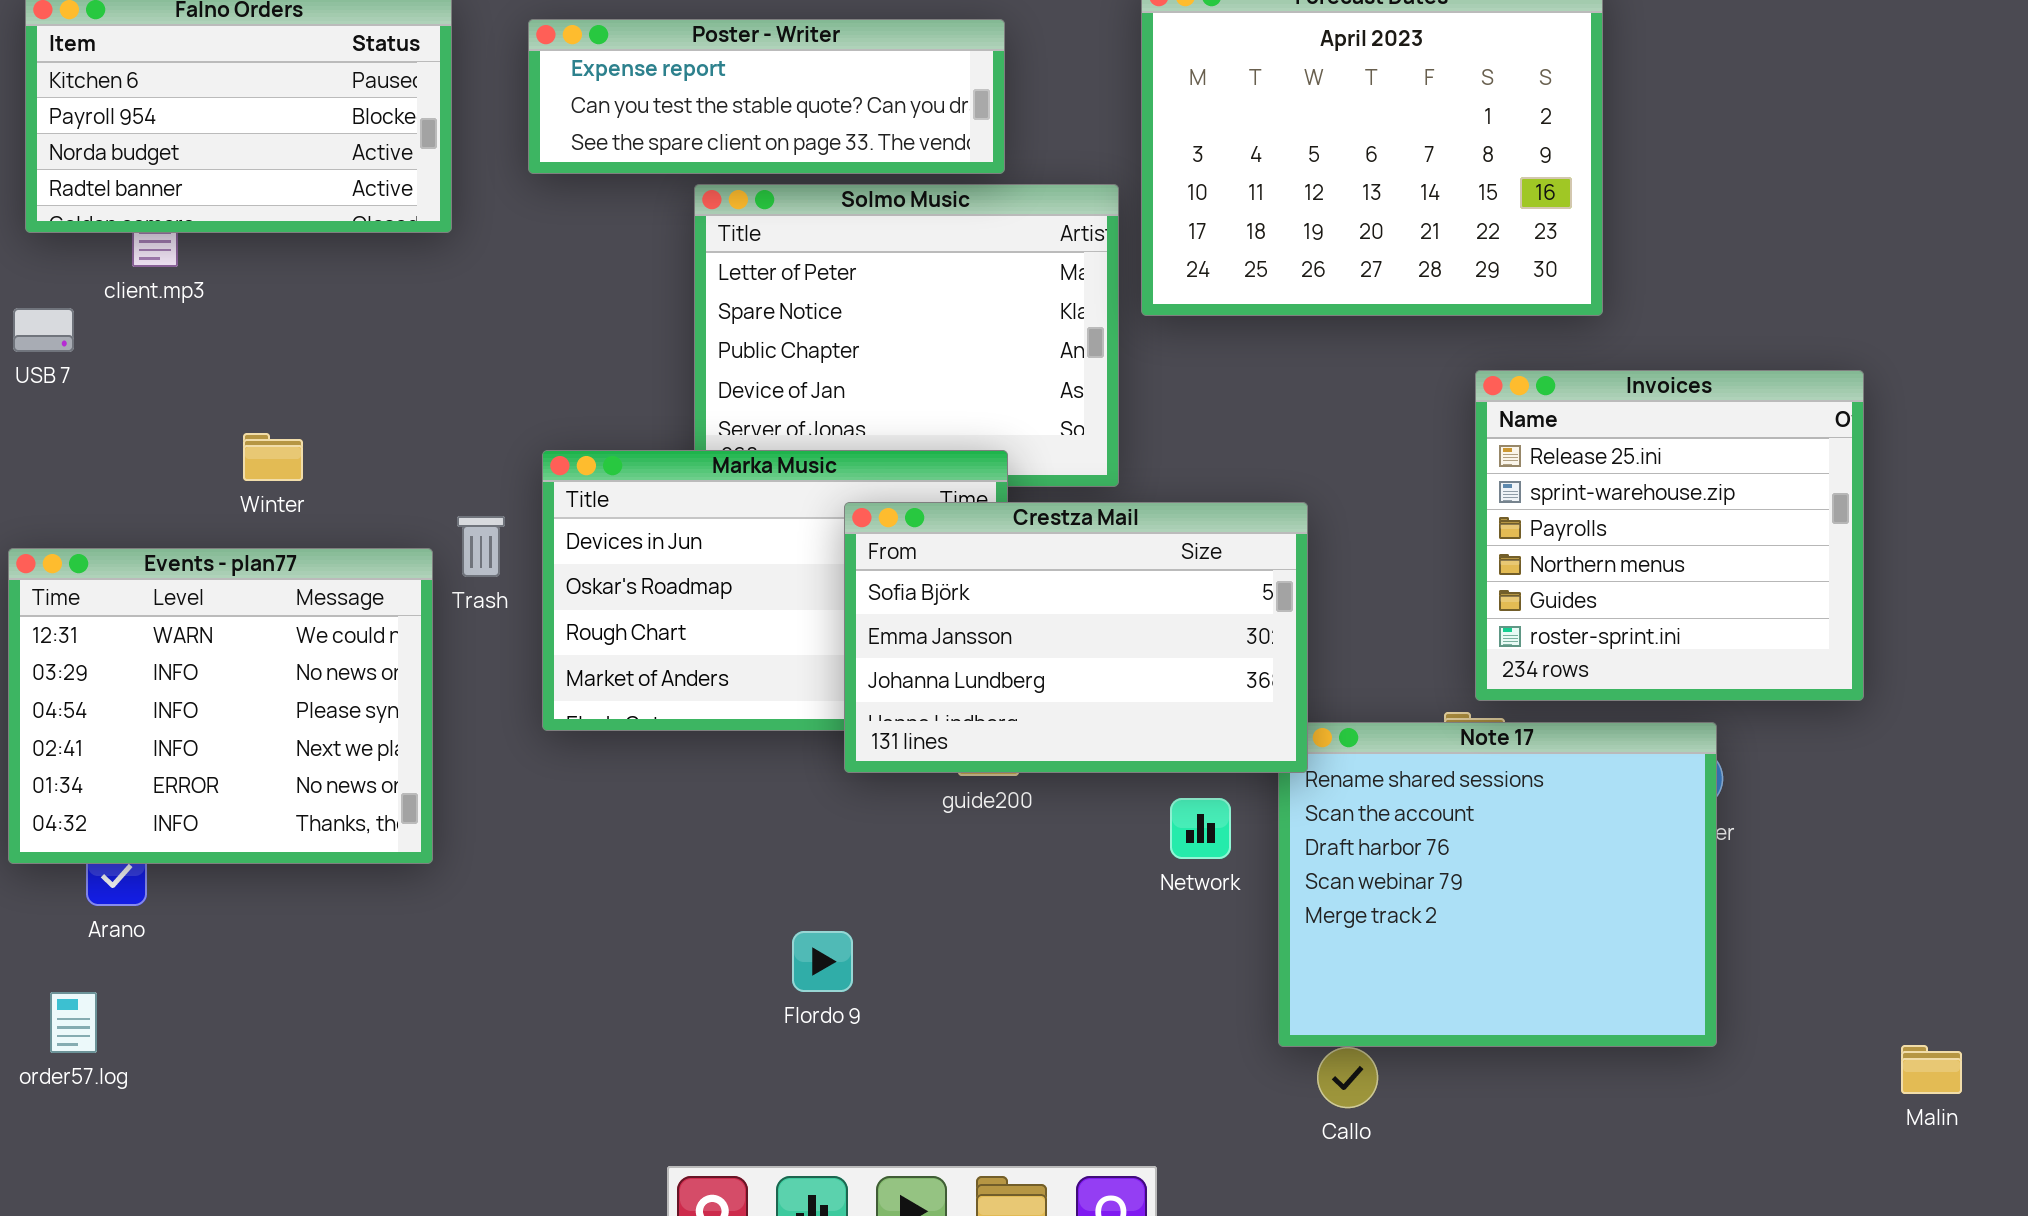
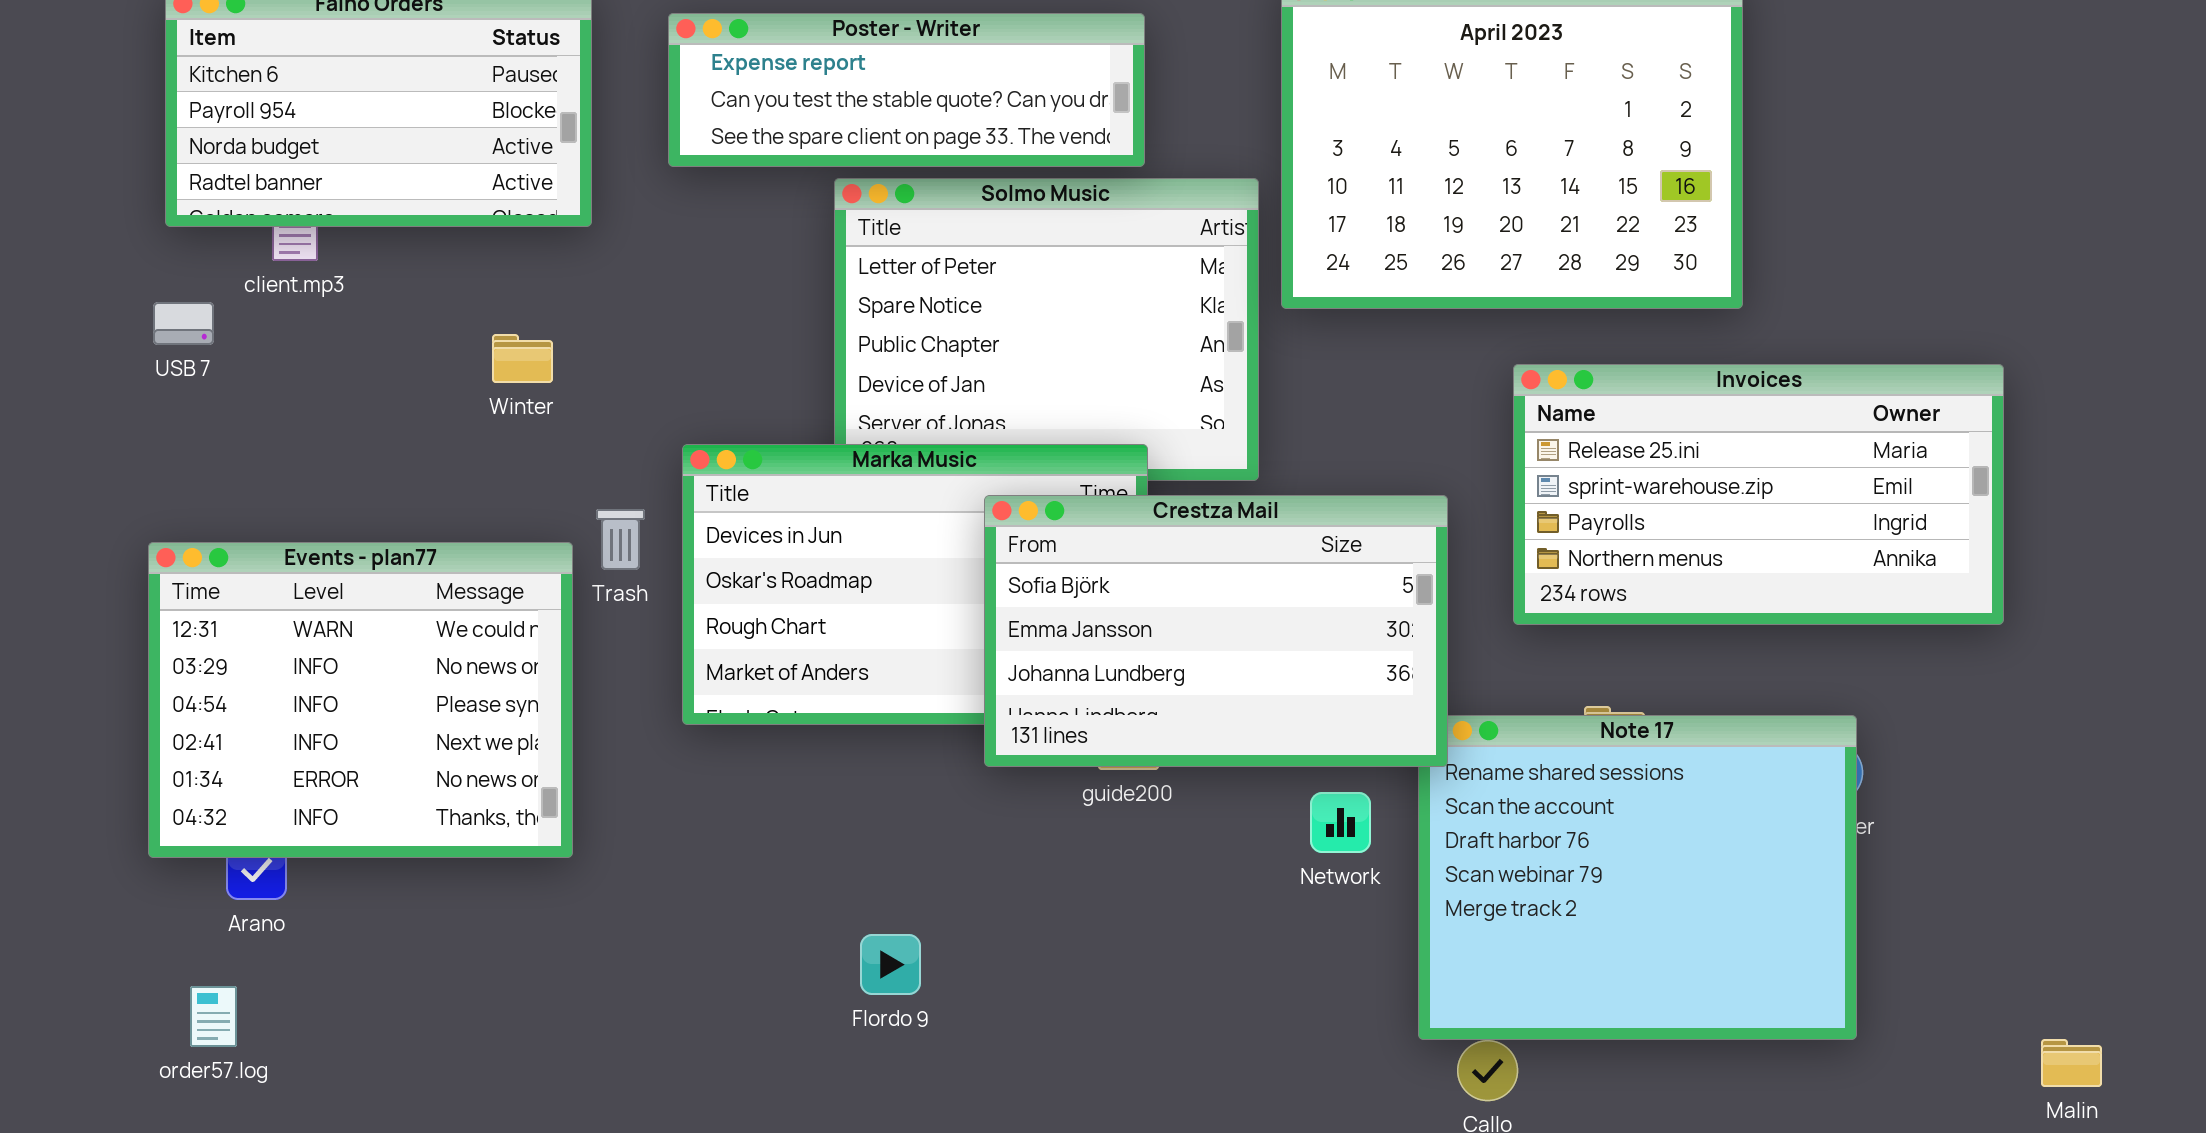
Invoices: [1475,370,1864,701] -> [1513,364,2004,625], resized
Winter: [243,433,303,481] -> [492,334,553,383], moved
Flordo 9: [792,931,853,992] -> [860,934,921,995], moved

